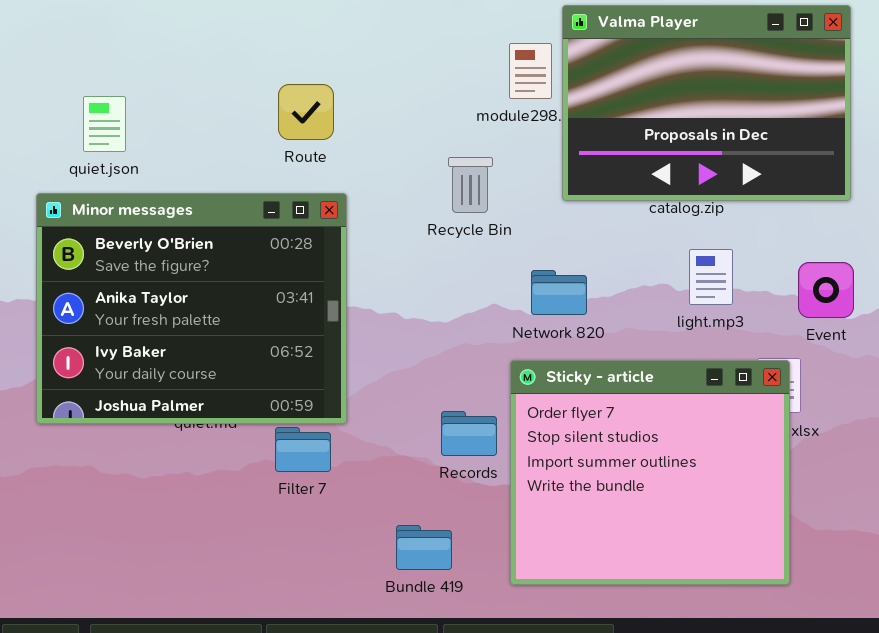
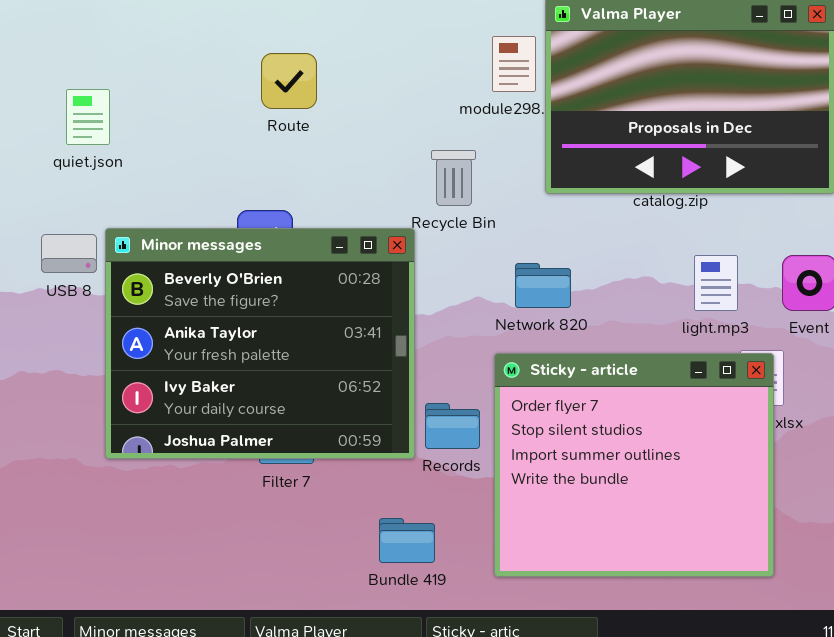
Route: [278,84,334,140] -> [261,53,317,109], moved
Minor messages: [36,193,347,424] -> [105,228,415,459], moved
light.mp3: [689,249,733,305] -> [694,255,738,311], moved

